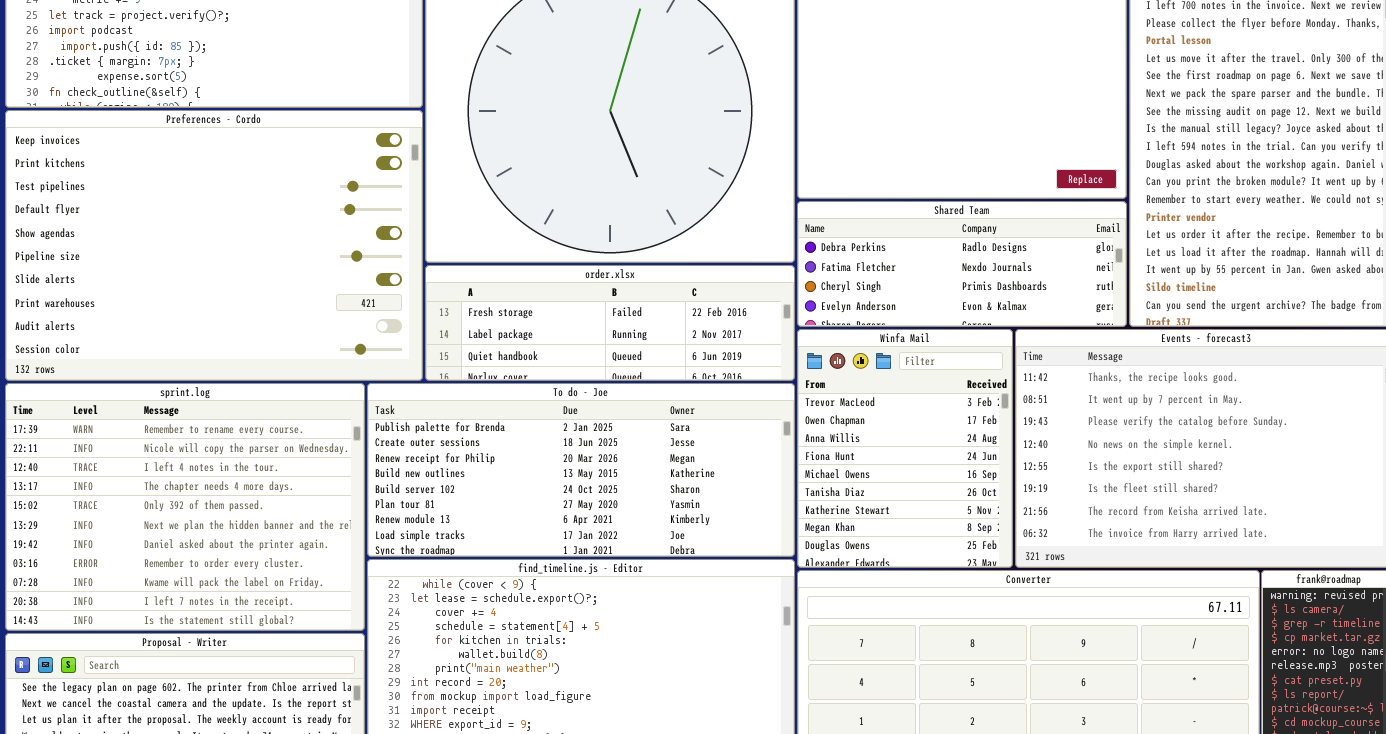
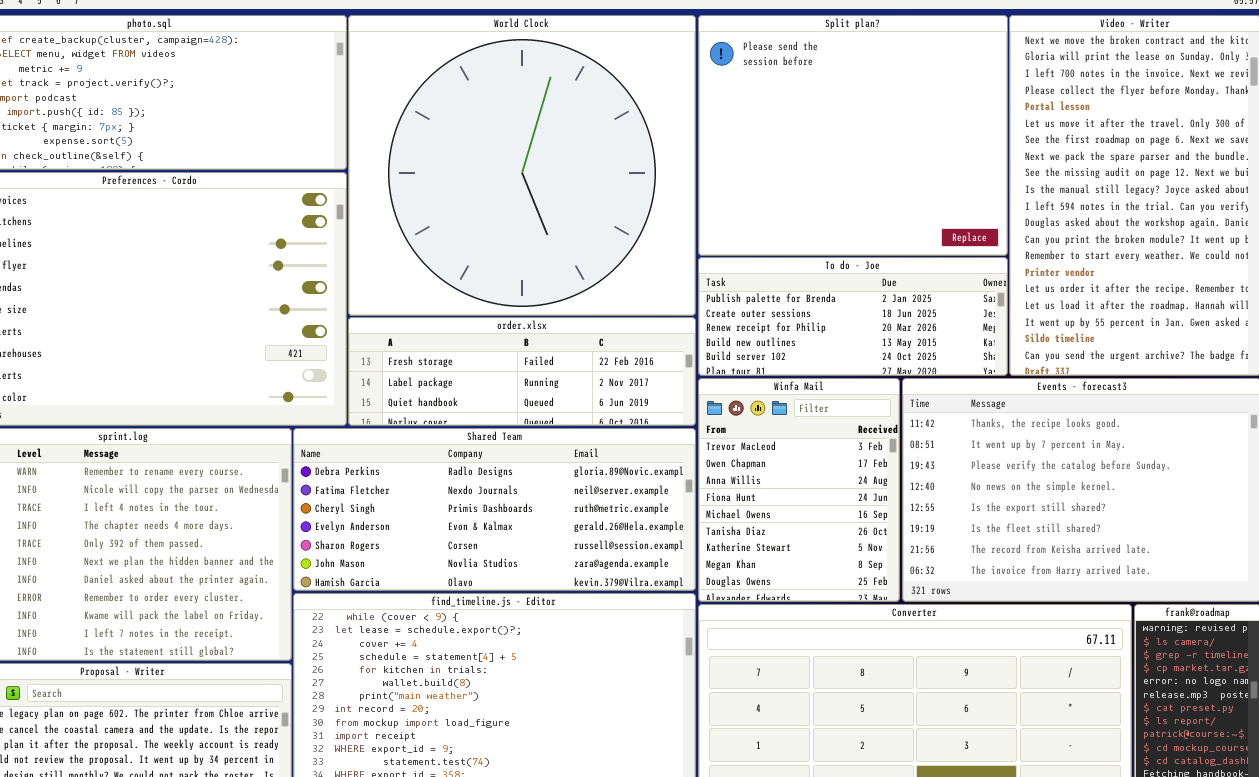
Shared Team: [797,201,1127,327] -> [293,428,696,591], moved, resized
To do - Joe: [367,383,795,557] -> [698,257,1008,376], moved, resized

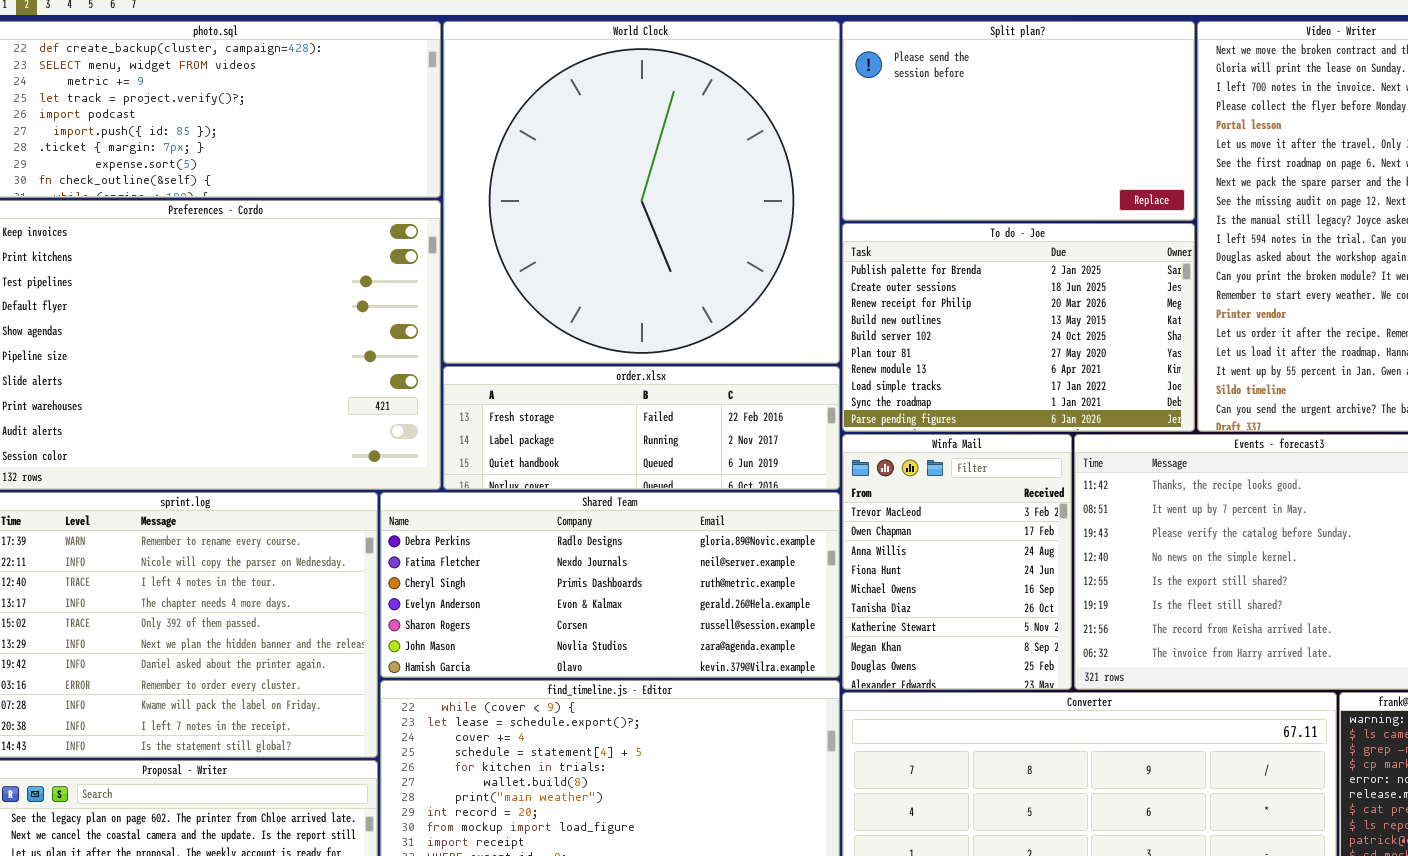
Split plan?: [698,15,1008,256] -> [842,21,1195,221], resized
To do - Joe: [698,257,1008,376] -> [842,223,1195,432], resized

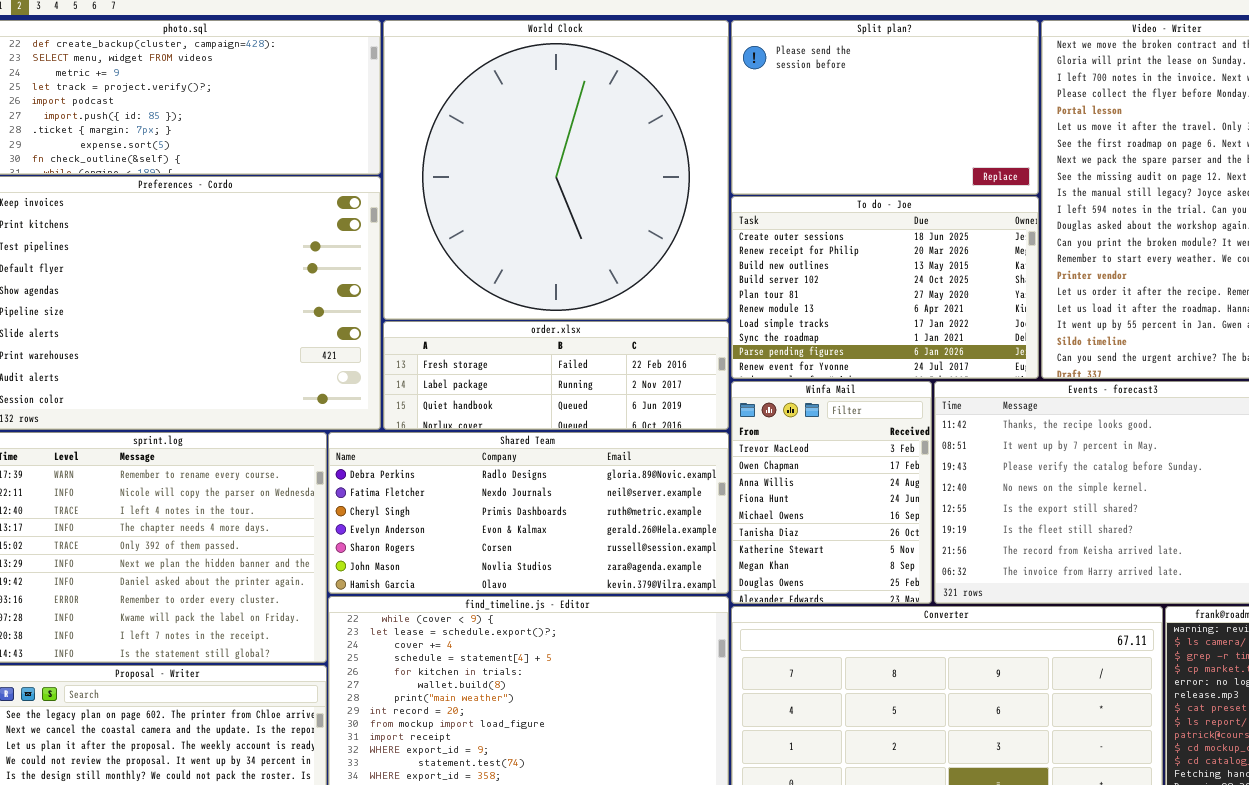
To do - Joe: [842,223,1195,432] -> [731,196,1039,379], scrolled down 1 row

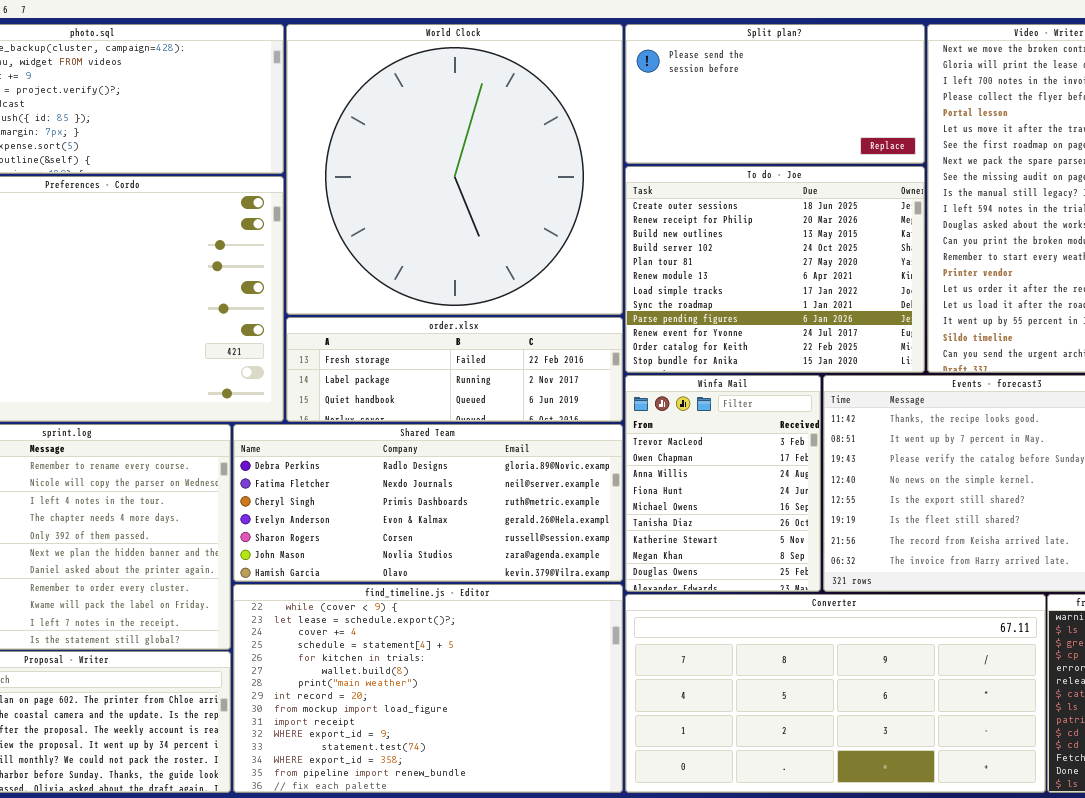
Split plan?: [731,20,1039,195] -> [625,24,925,164], resized
To do - Joe: [731,196,1039,379] -> [625,166,925,373], resized

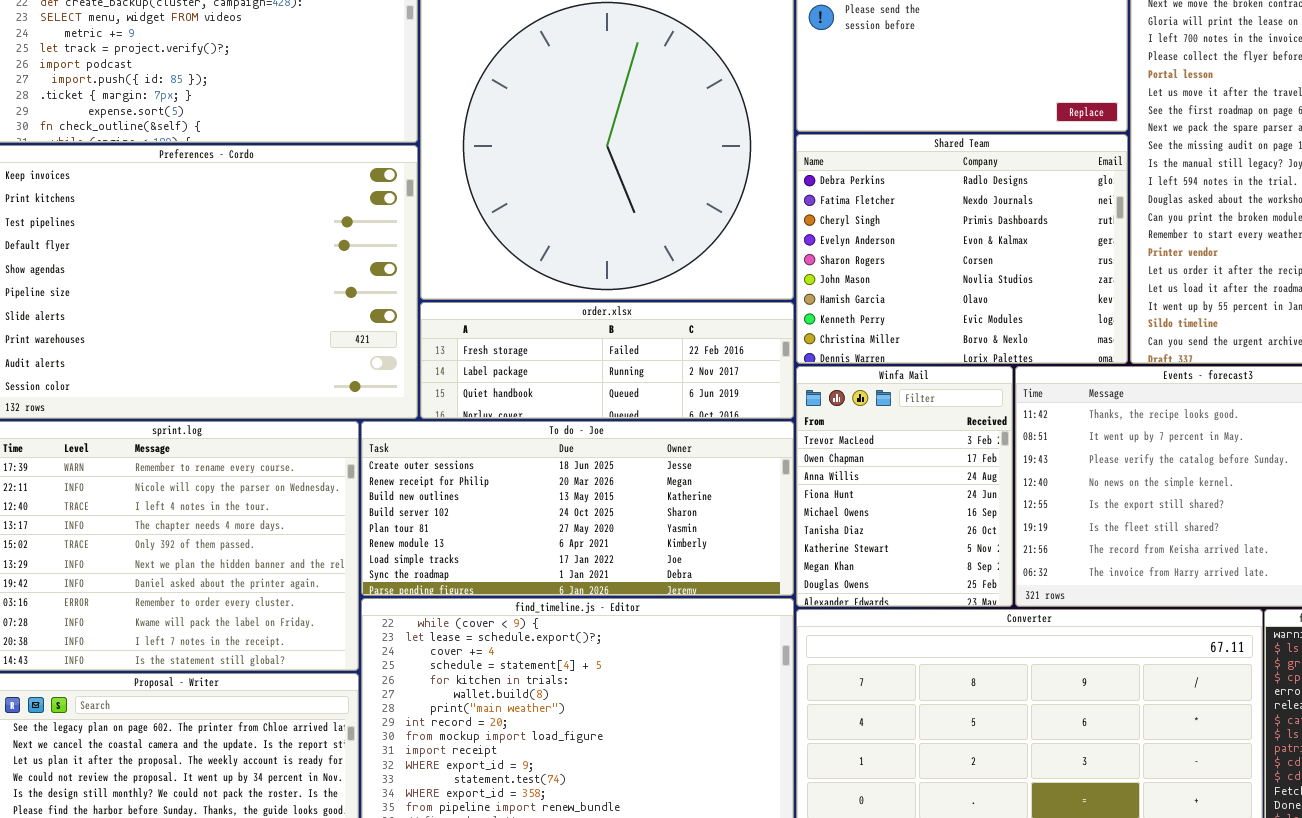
To do - Joe: [625,166,925,373] -> [361,421,794,596], moved, resized
Shared Team: [233,424,623,582] -> [796,134,1128,364], moved, resized

